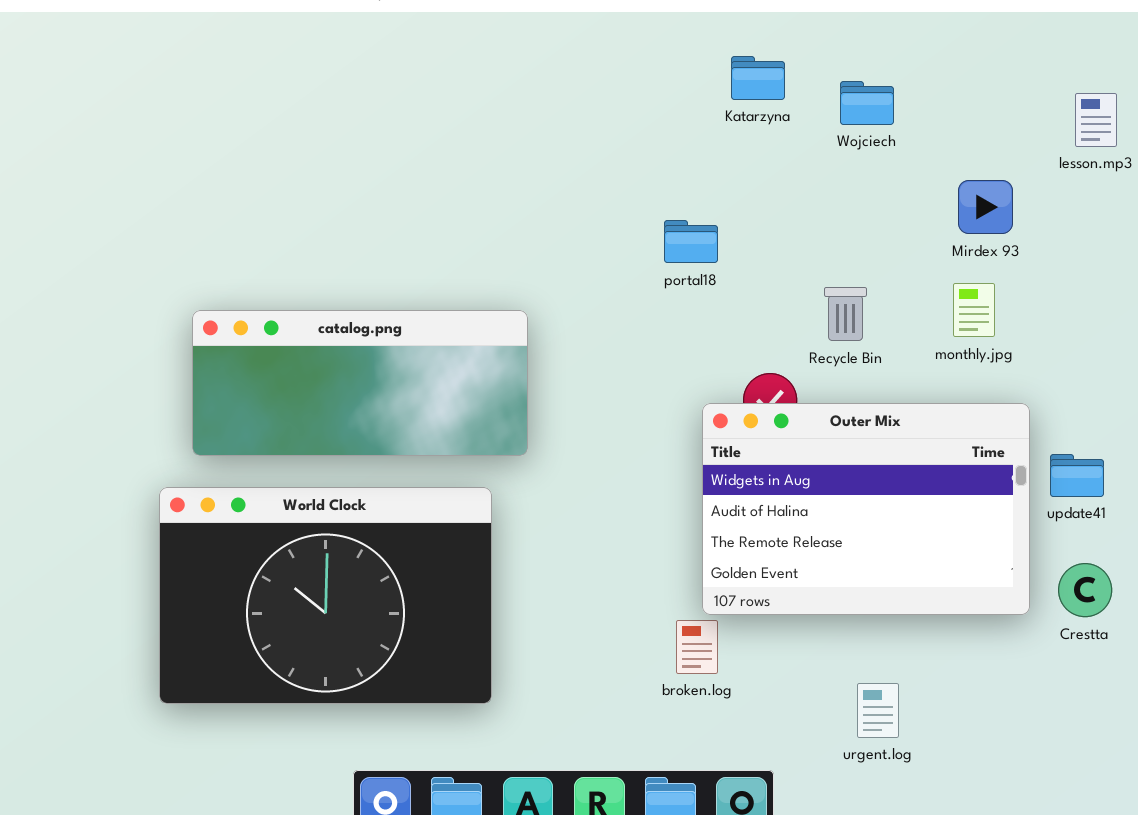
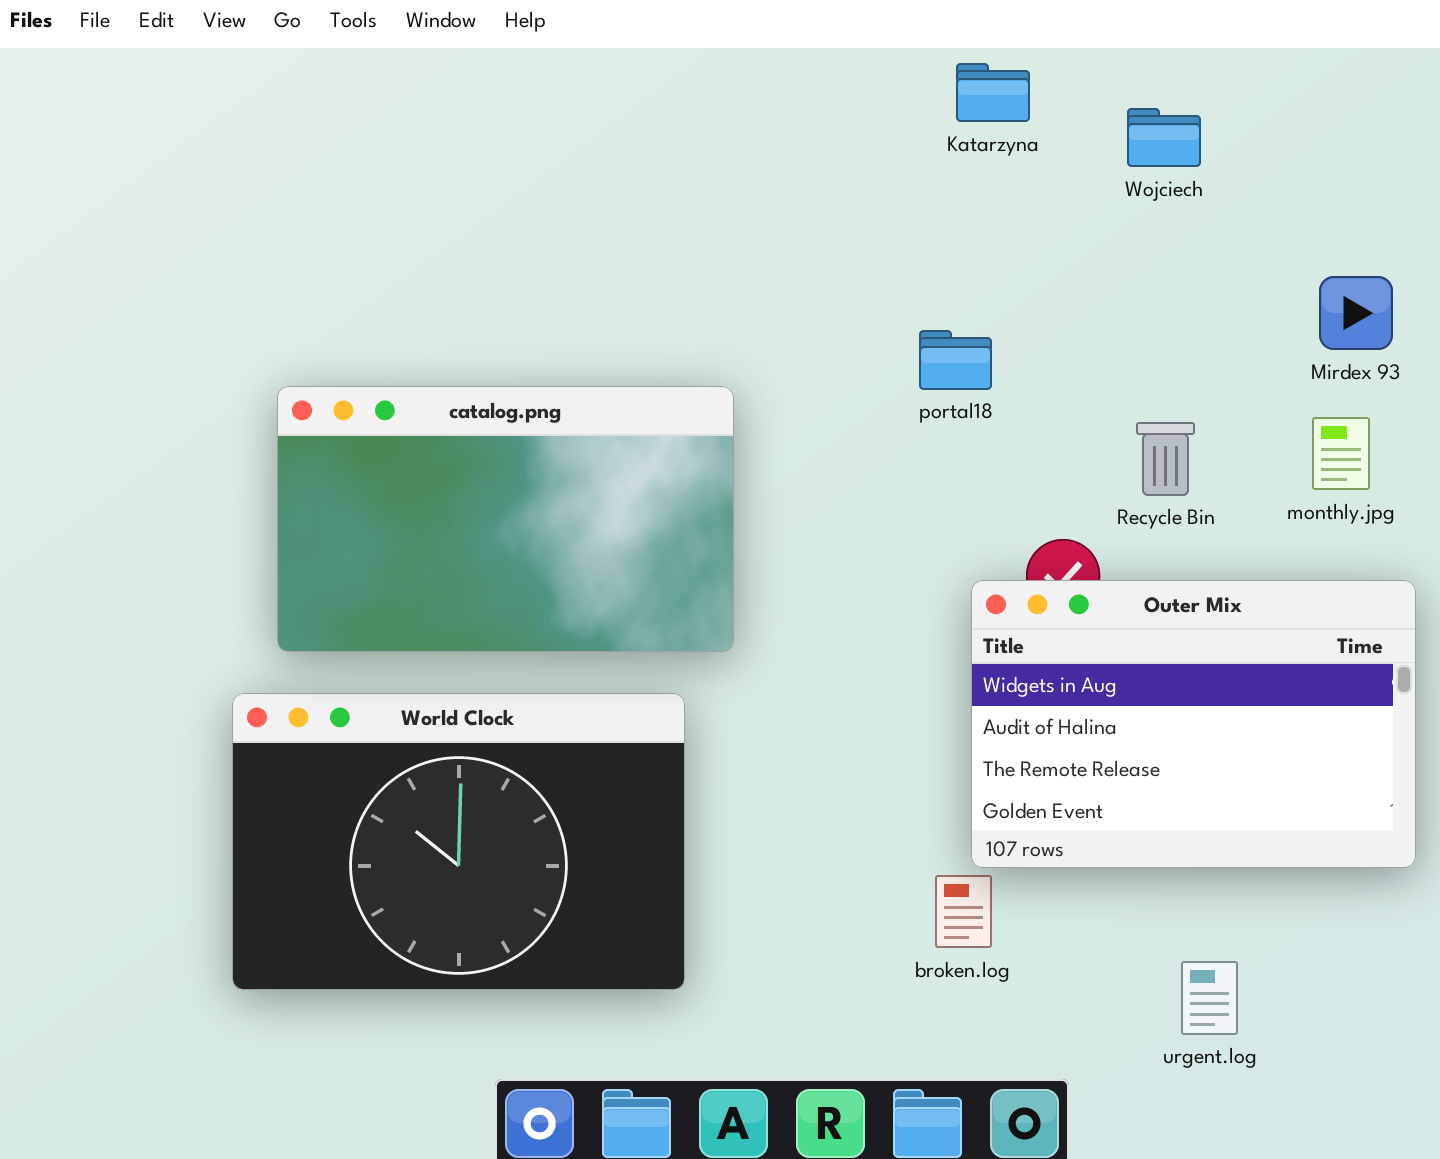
Katarzyna: [731,56,785,100] -> [956,63,1030,122], moved
Wojciech: [840,81,894,125] -> [1127,108,1201,167], moved
catalog.png: [192,310,528,456] -> [277,386,734,652], resized

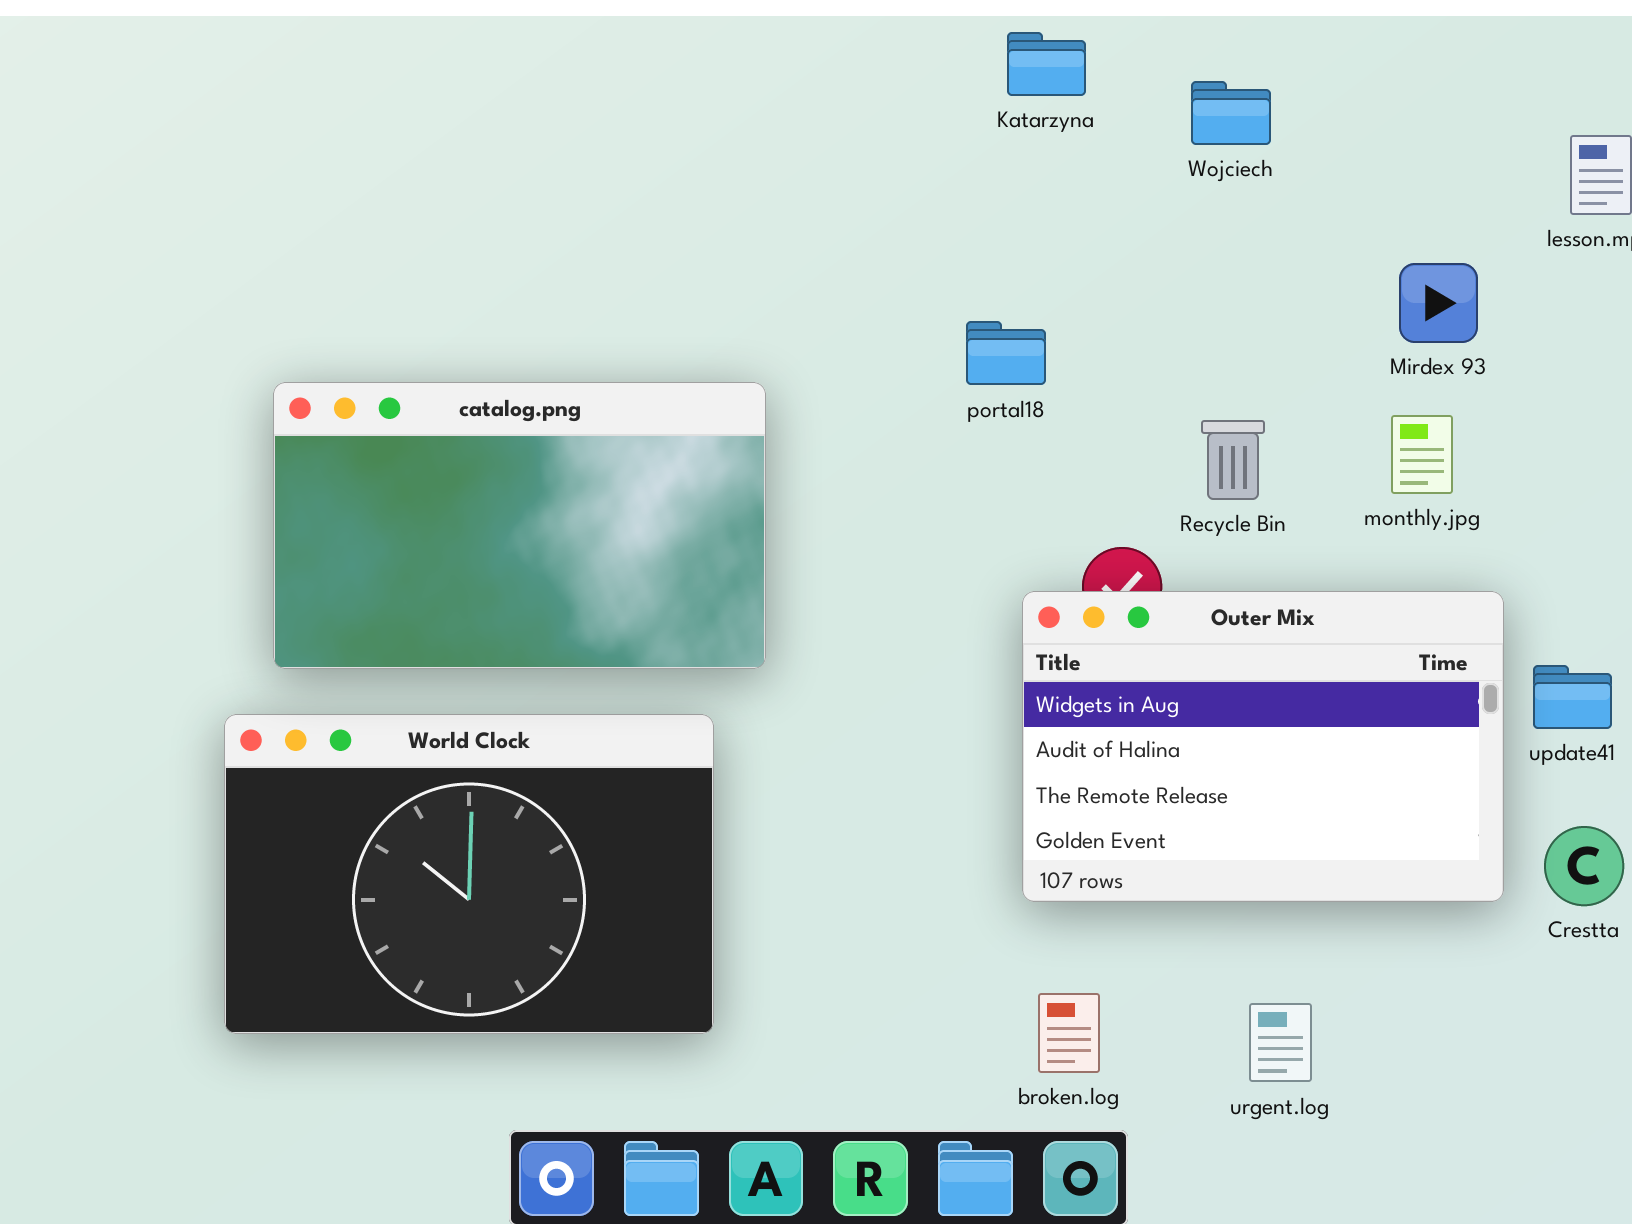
broken.log: [935,875,992,948] -> [1038,993,1100,1073], moved

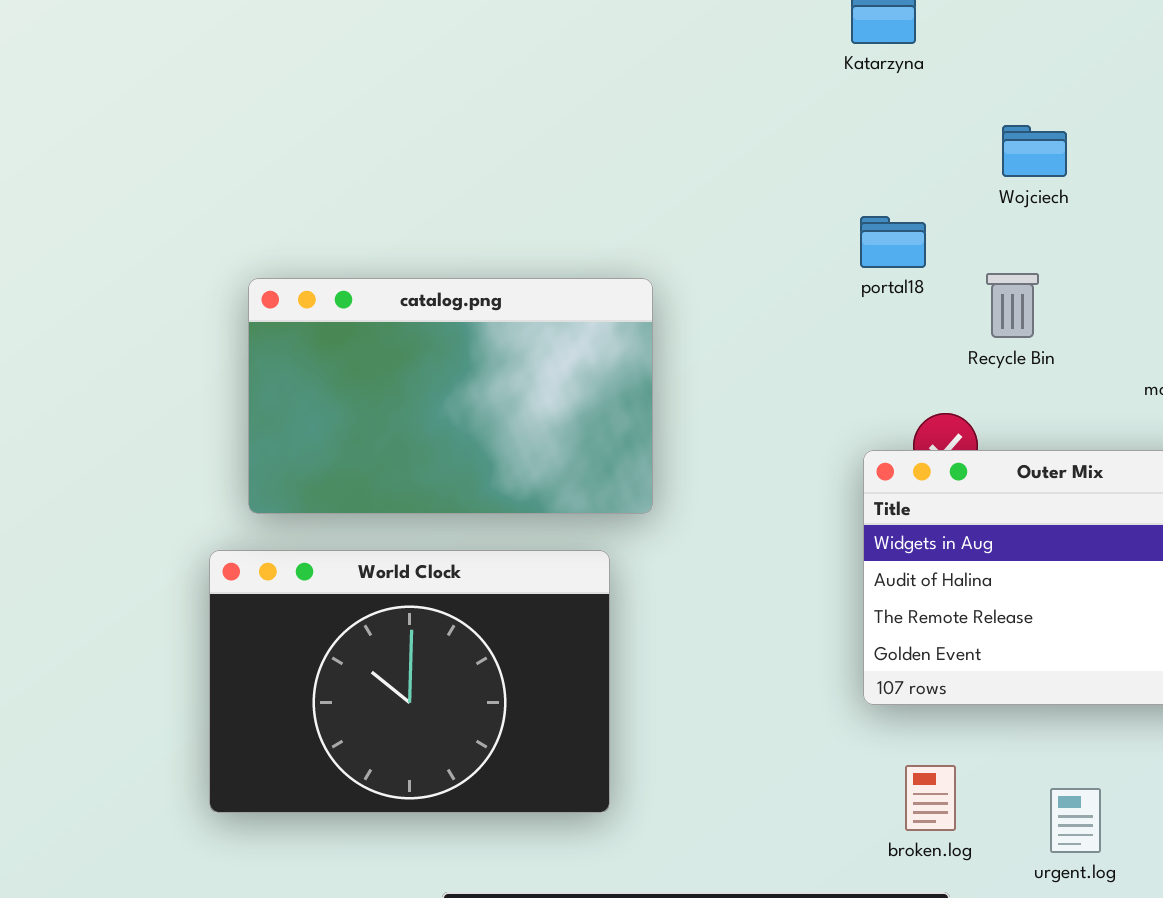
Wojciech: [1191,81,1271,145] -> [1002,125,1067,177], moved
portal18: [966,321,1046,385] -> [860,216,926,268], moved
Recycle Bin: [1201,420,1265,500] -> [986,273,1039,338], moved
broken.log: [1038,993,1100,1073] -> [905,765,956,831], moved

